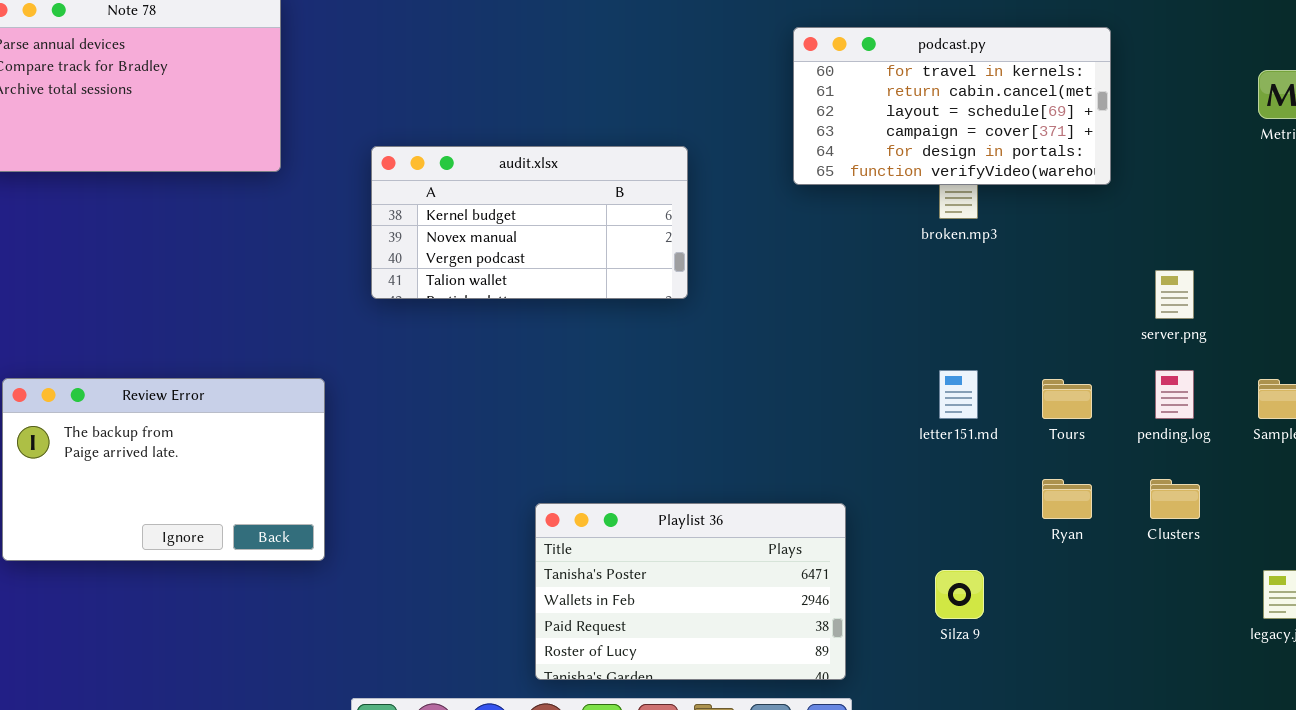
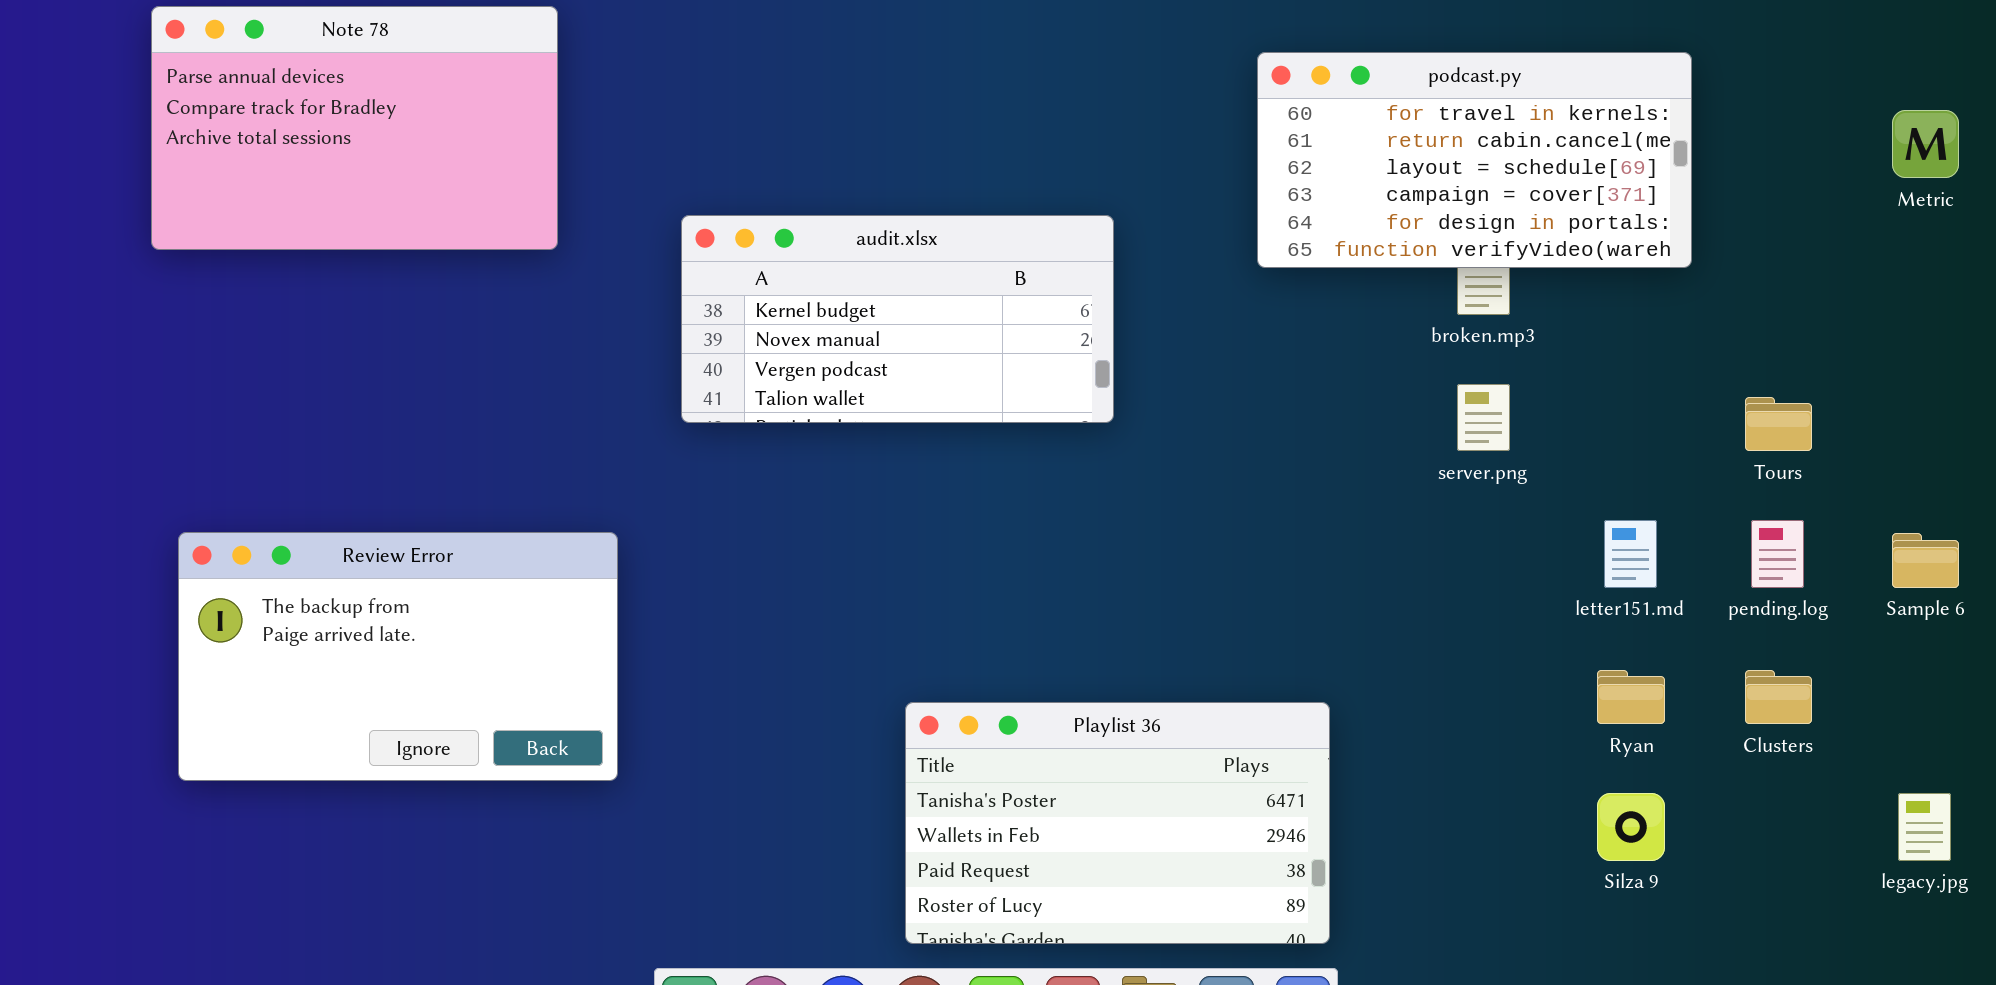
server.png: [1155,270,1194,319] -> [1457,384,1510,451], moved
letter151.md: [939,370,978,419] -> [1604,520,1657,588], moved
Tours: [1042,379,1092,419] -> [1745,397,1812,451], moved
Silza 9: [935,570,984,619] -> [1597,793,1665,861], moved

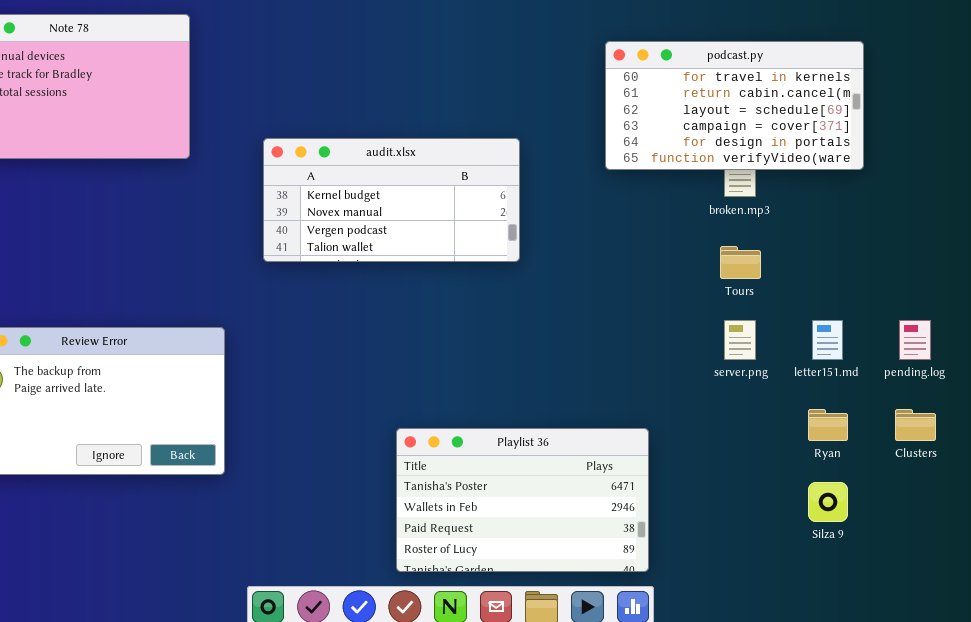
server.png: [1457,384,1510,451] -> [724,320,756,360], moved
Tours: [1745,397,1812,451] -> [720,246,761,279], moved

